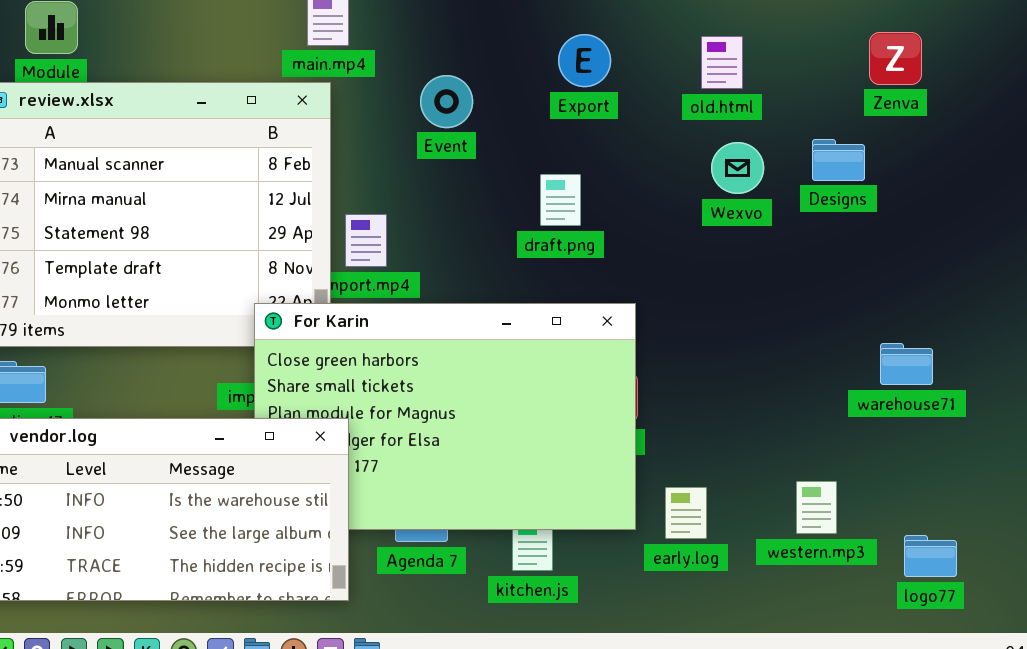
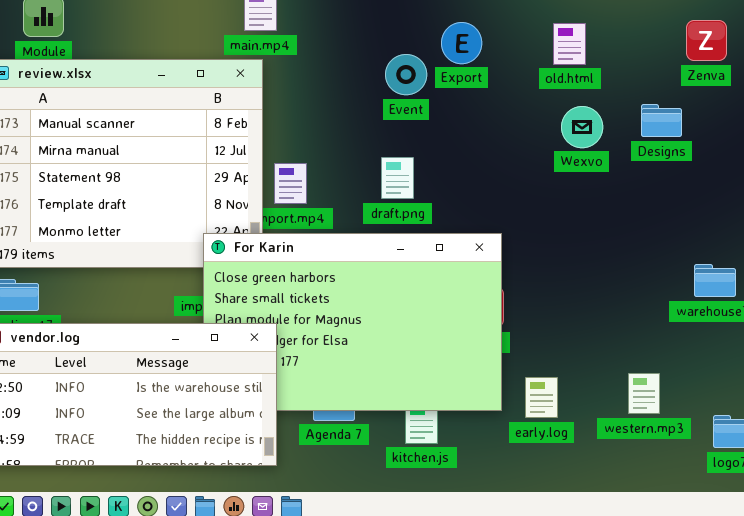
Event: [420,75,473,128] -> [385,54,427,95], moved
draft.png: [540,174,581,226] -> [381,157,414,199], moved

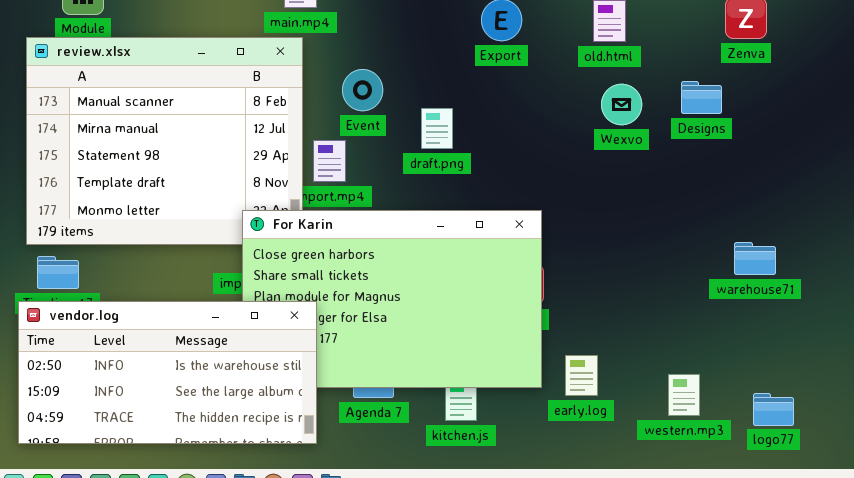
Event: [385,54,427,95] -> [342,69,383,111], moved
draft.png: [381,157,414,199] -> [421,108,453,149], moved
western.mp3: [628,373,660,414] -> [668,374,700,416], moved

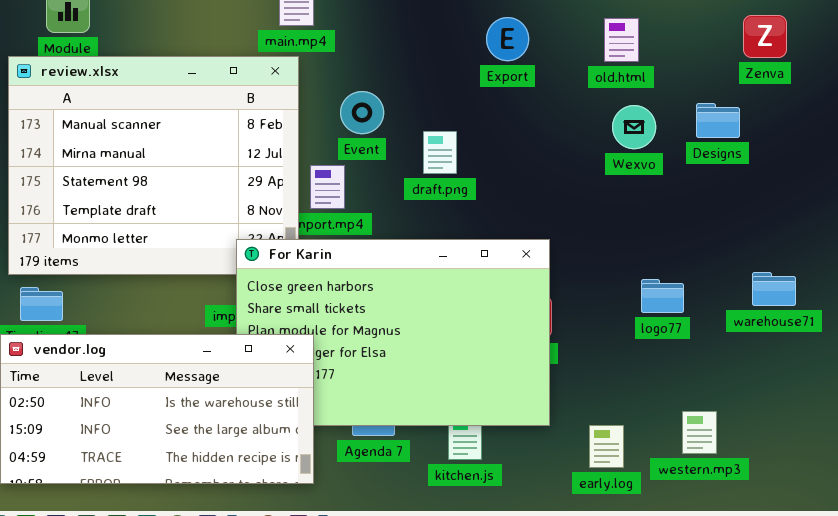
early.log: [565,355,598,396] -> [589,425,624,468], moved
logo77: [753,393,794,426] -> [641,279,684,313], moved

